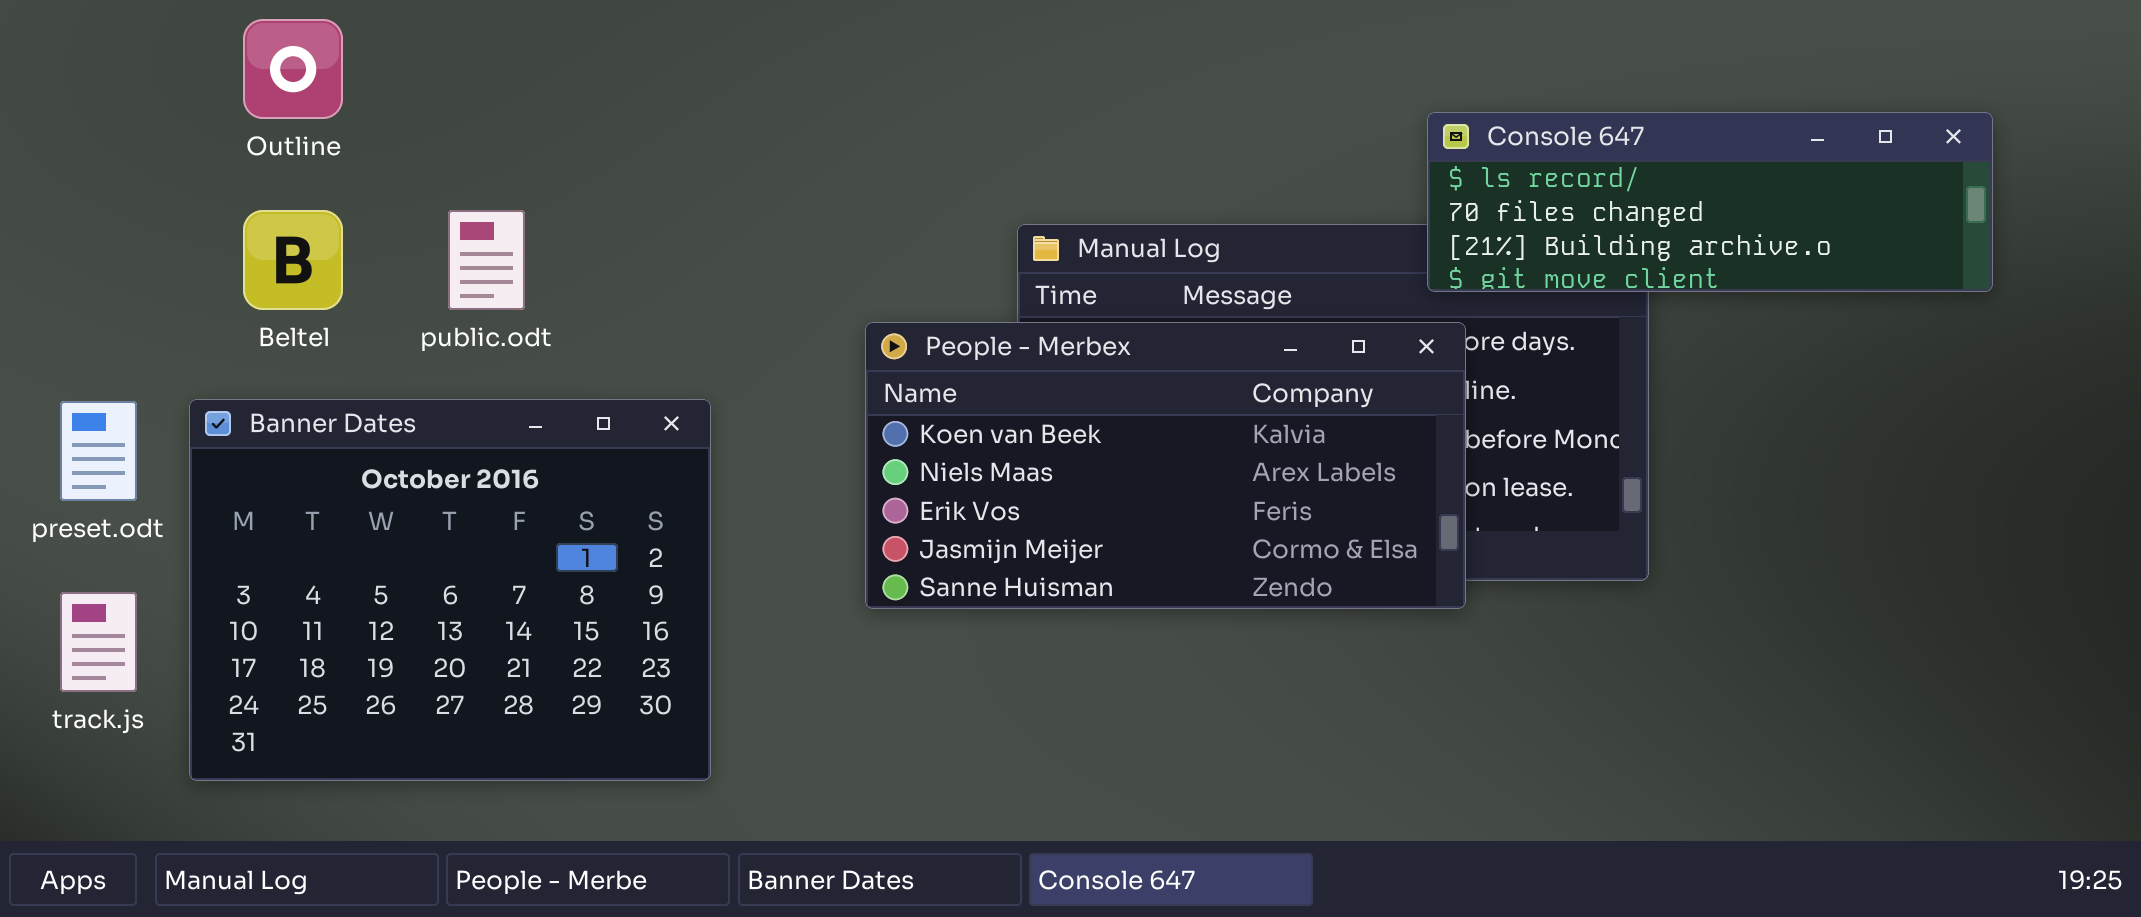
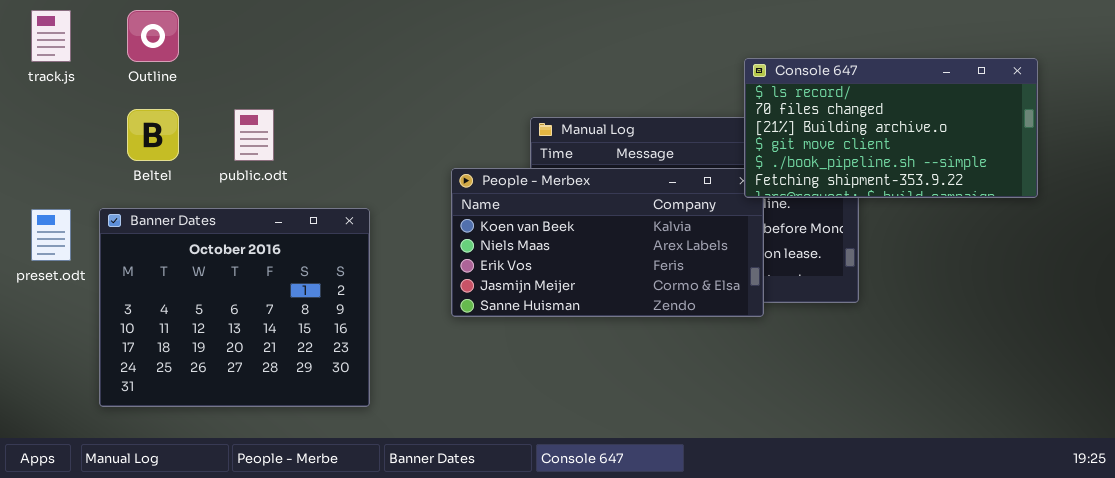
Console 647: [1427,112,1993,292] -> [744,58,1038,198], resized
track.js: [60,592,137,692] -> [31,10,71,62], moved

